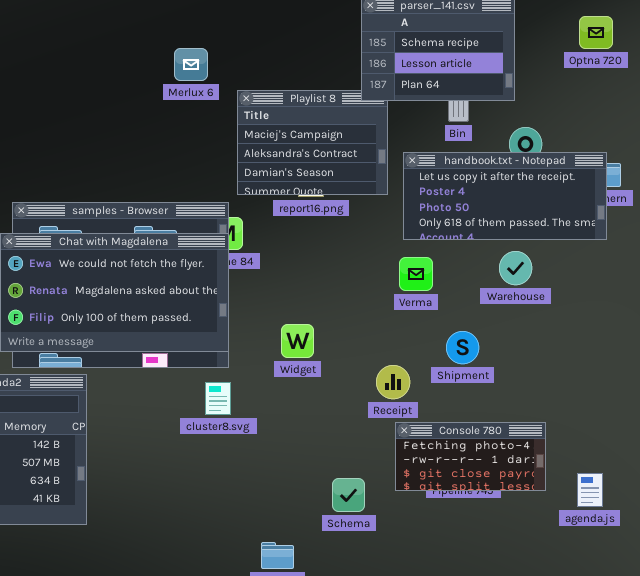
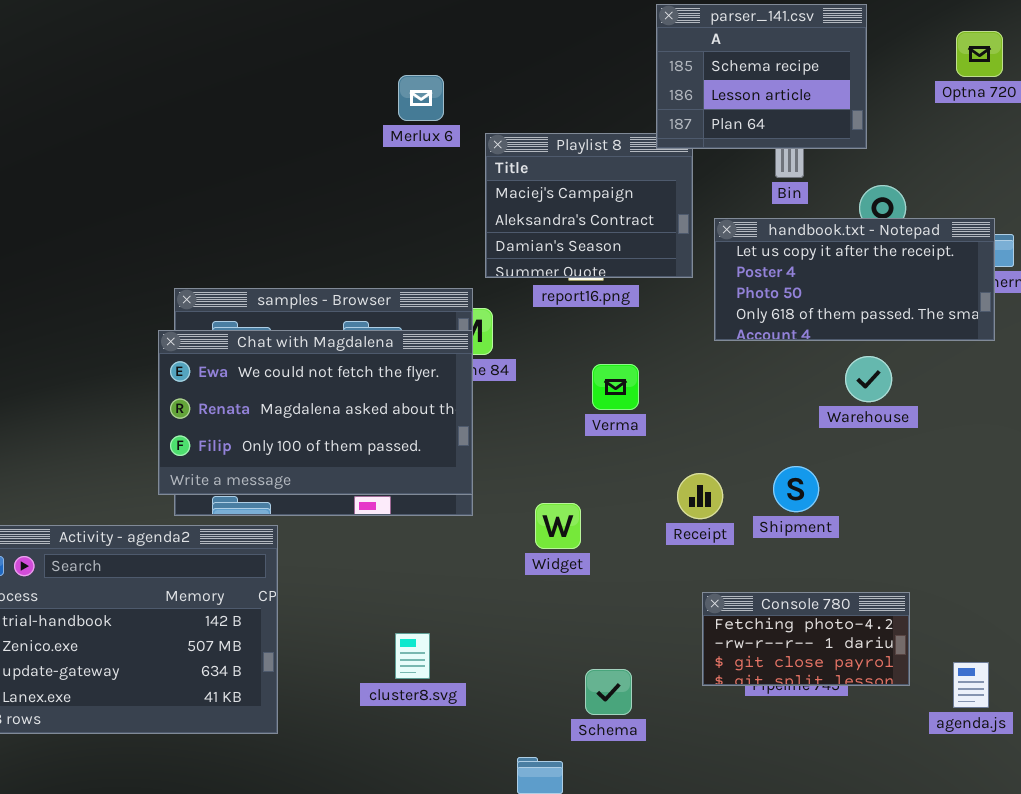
Verma: [399,257,433,291] -> [592,364,639,410], moved
Widget: [281,324,314,358] -> [535,503,581,549], moved
Receipt: [376,365,410,399] -> [677,473,723,519], moved
cluster8.svg: [205,382,231,415] -> [395,633,430,679], moved
Schema: [332,478,365,512] -> [585,669,632,715], moved

